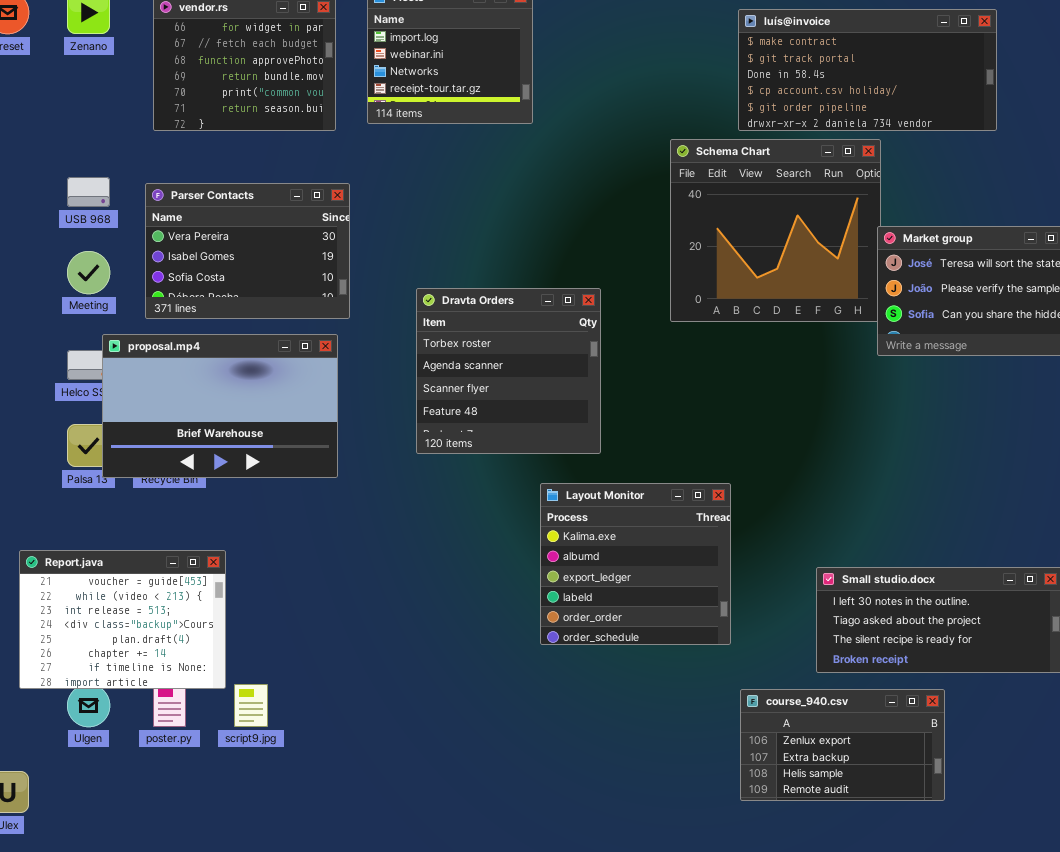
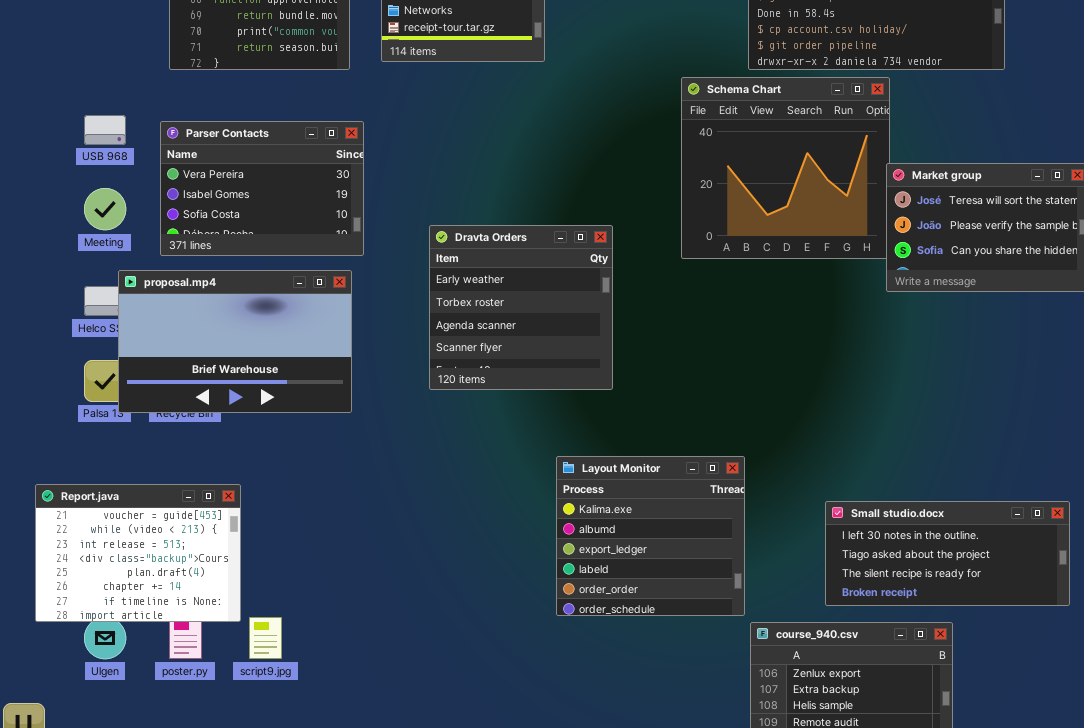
Dravta Orders: [416,288,601,454] -> [429,225,613,390], scrolled up 1 row
Layout Monitor: [540,483,731,645] -> [556,456,745,616], moved

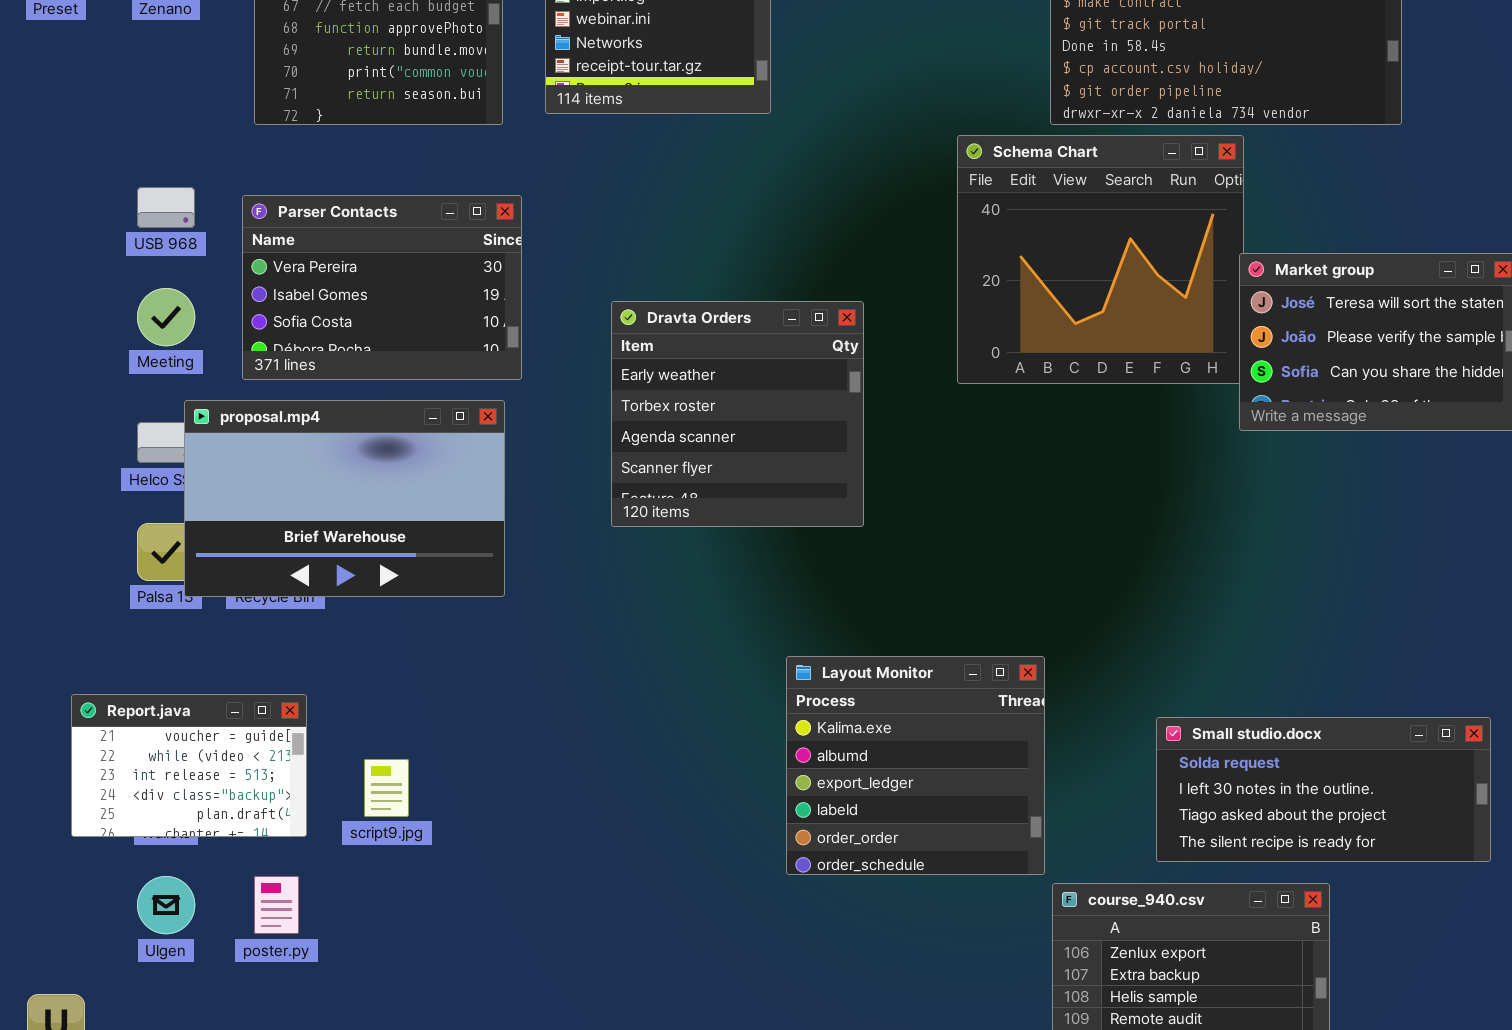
Dravta Orders: [429,225,613,390] -> [611,301,864,527], moved
Report.java: [35,484,241,622] -> [71,694,307,837], resized
Small studio.docx: [825,501,1070,606] -> [1156,717,1491,862], scrolled up 1 row
script9.jpg: [249,617,282,659] -> [364,759,409,817], moved

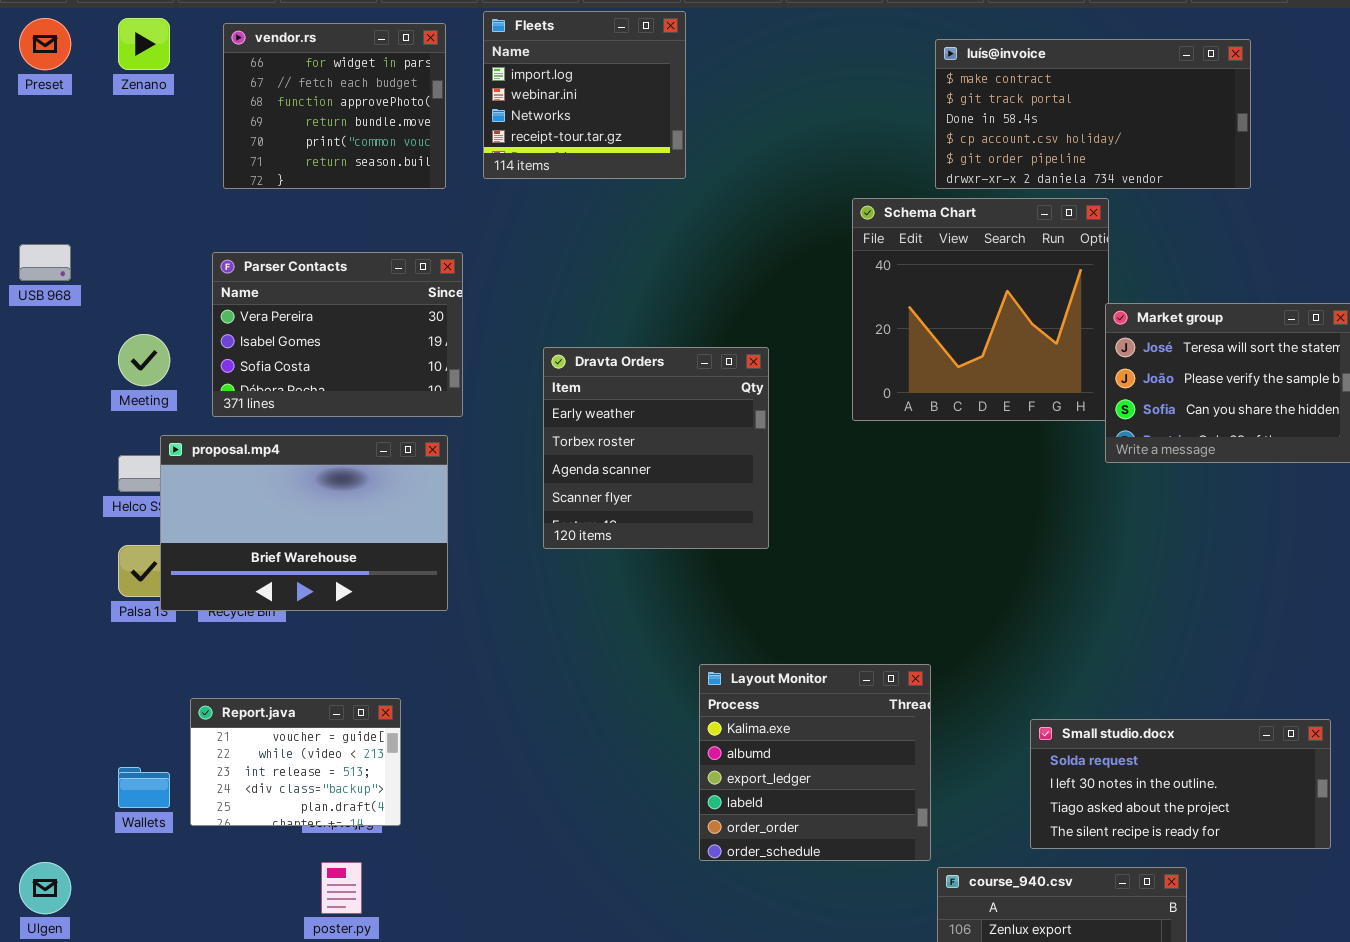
USB 968: [137,187,195,228] -> [19,244,71,281], moved
Report.java: [71,694,307,837] -> [190,698,401,826], moved
Ulgen: [137,876,195,934] -> [19,862,71,914], moved
poster.py: [254,876,299,934] -> [321,862,362,914], moved

